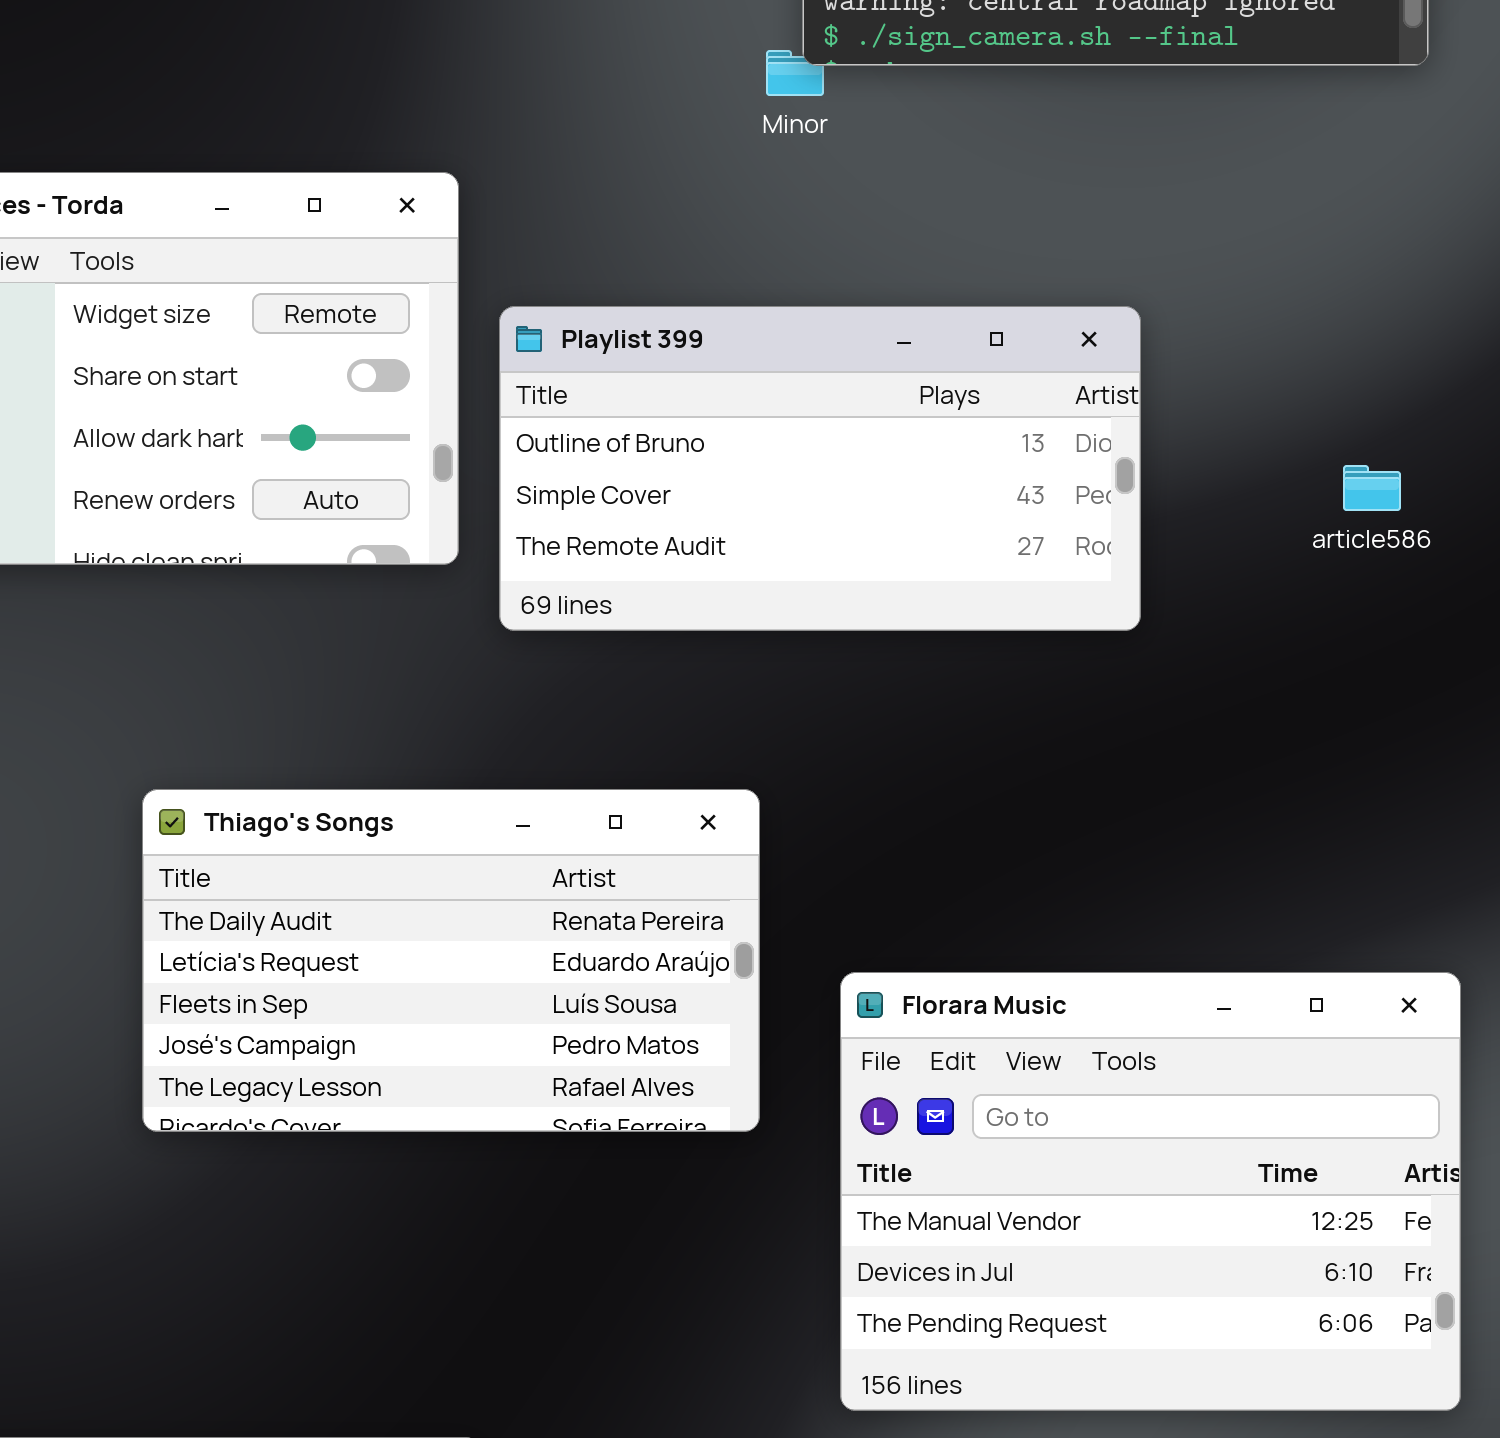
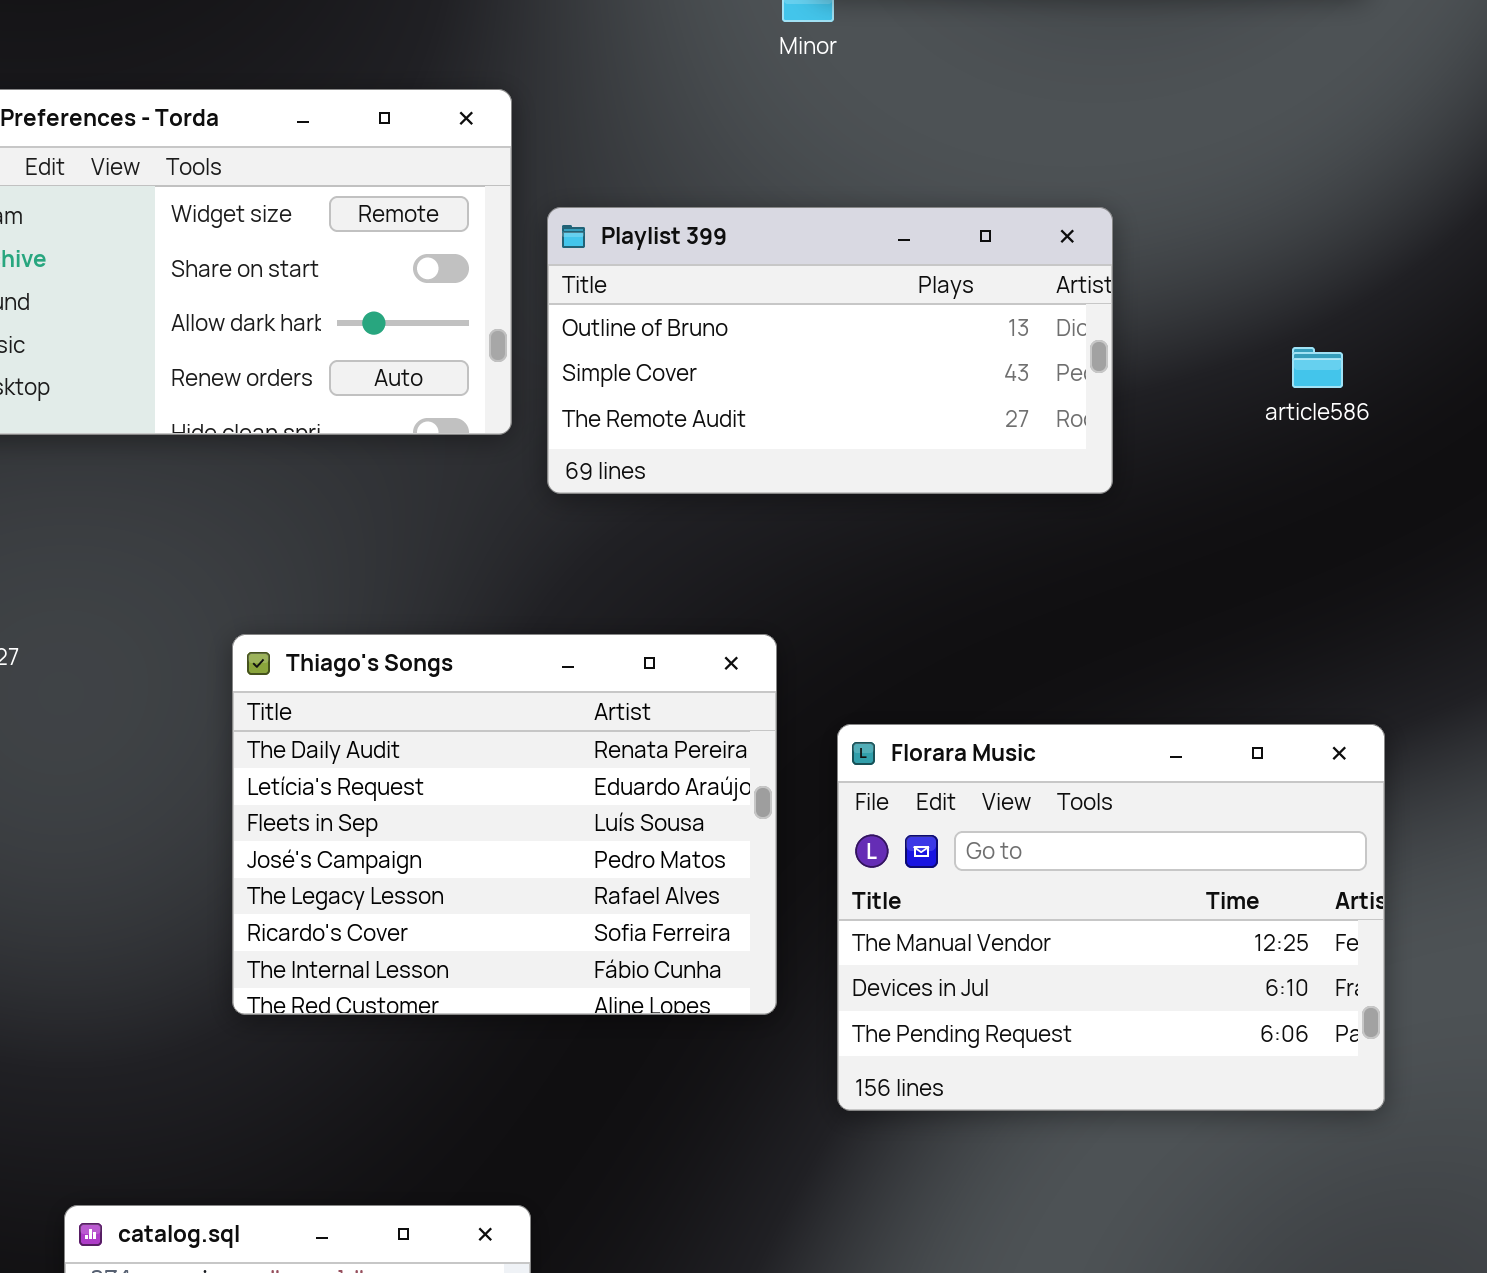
Thiago's Songs: [142,789,760,1132] -> [232,634,777,1015], resized
Florara Music: [840,972,1461,1411] -> [837,724,1385,1111], moved

